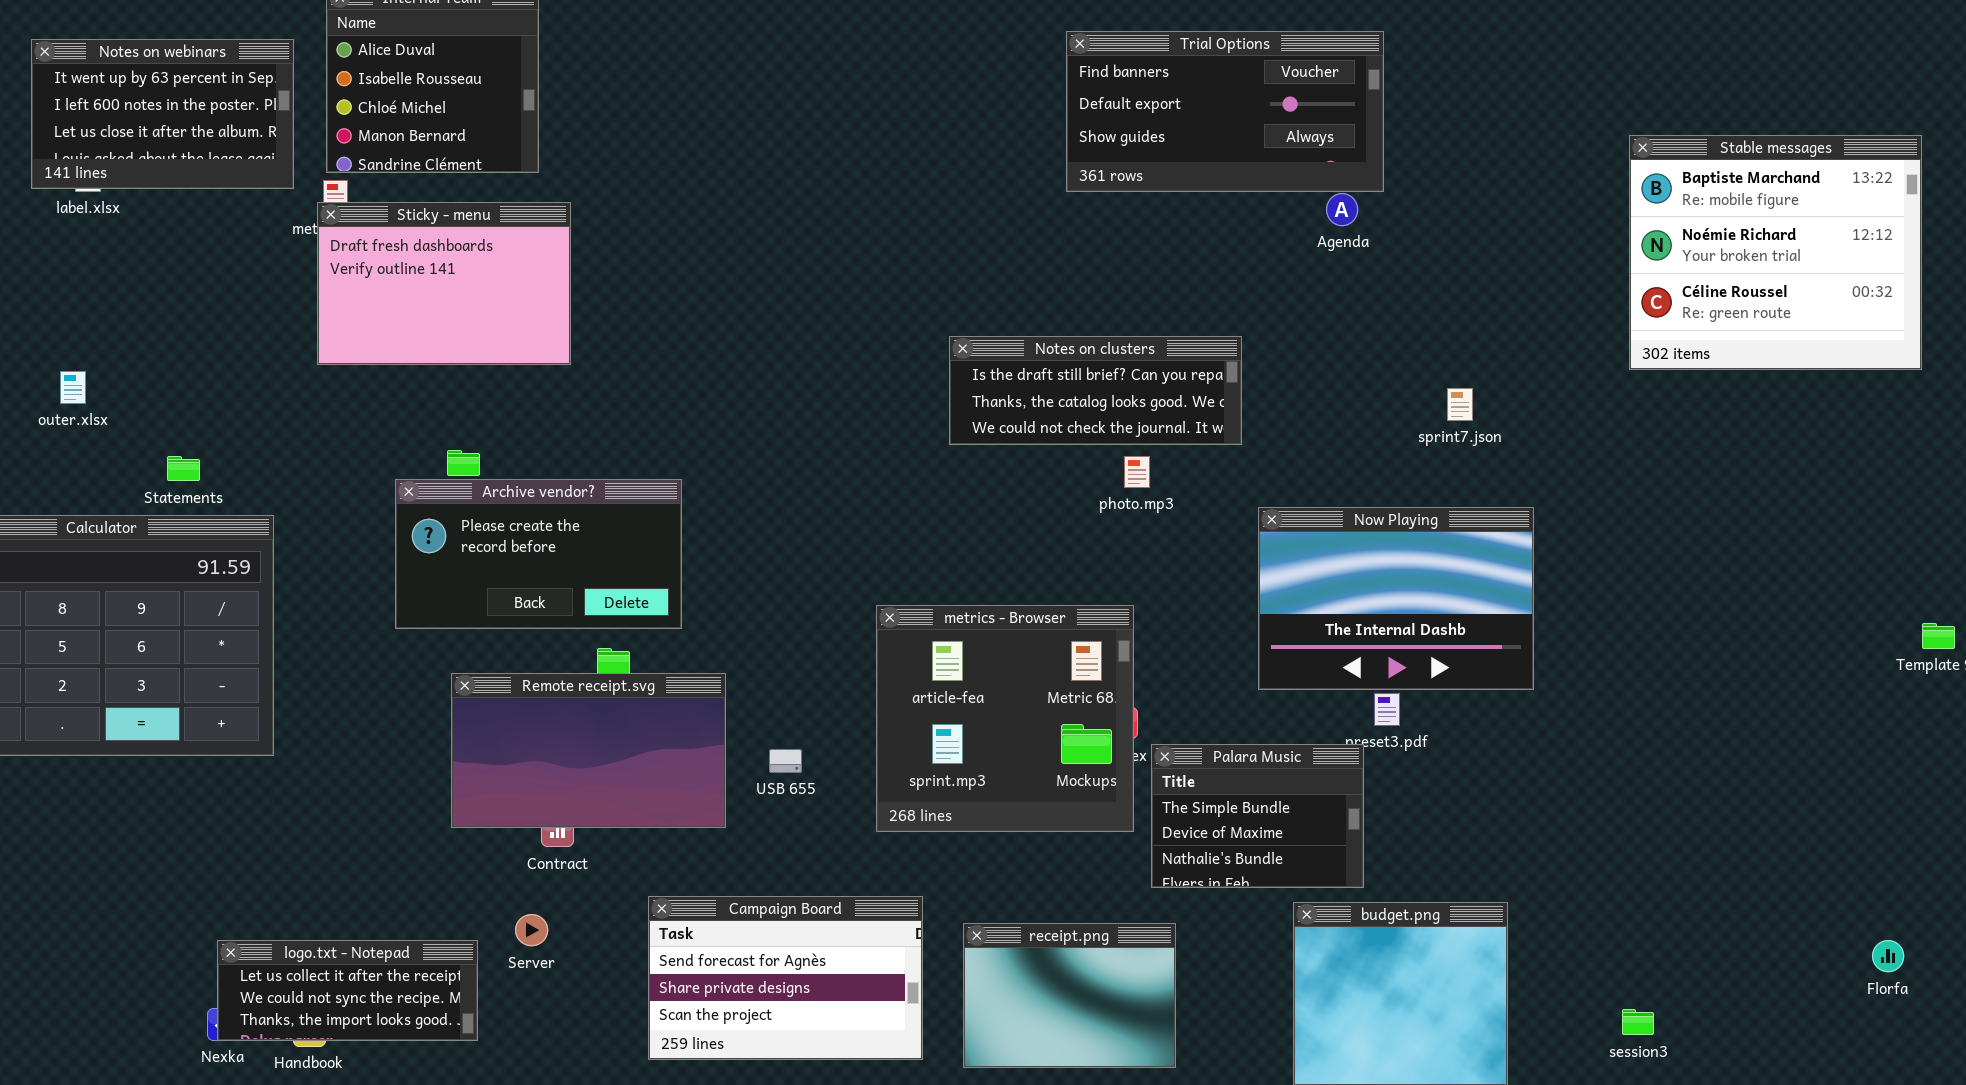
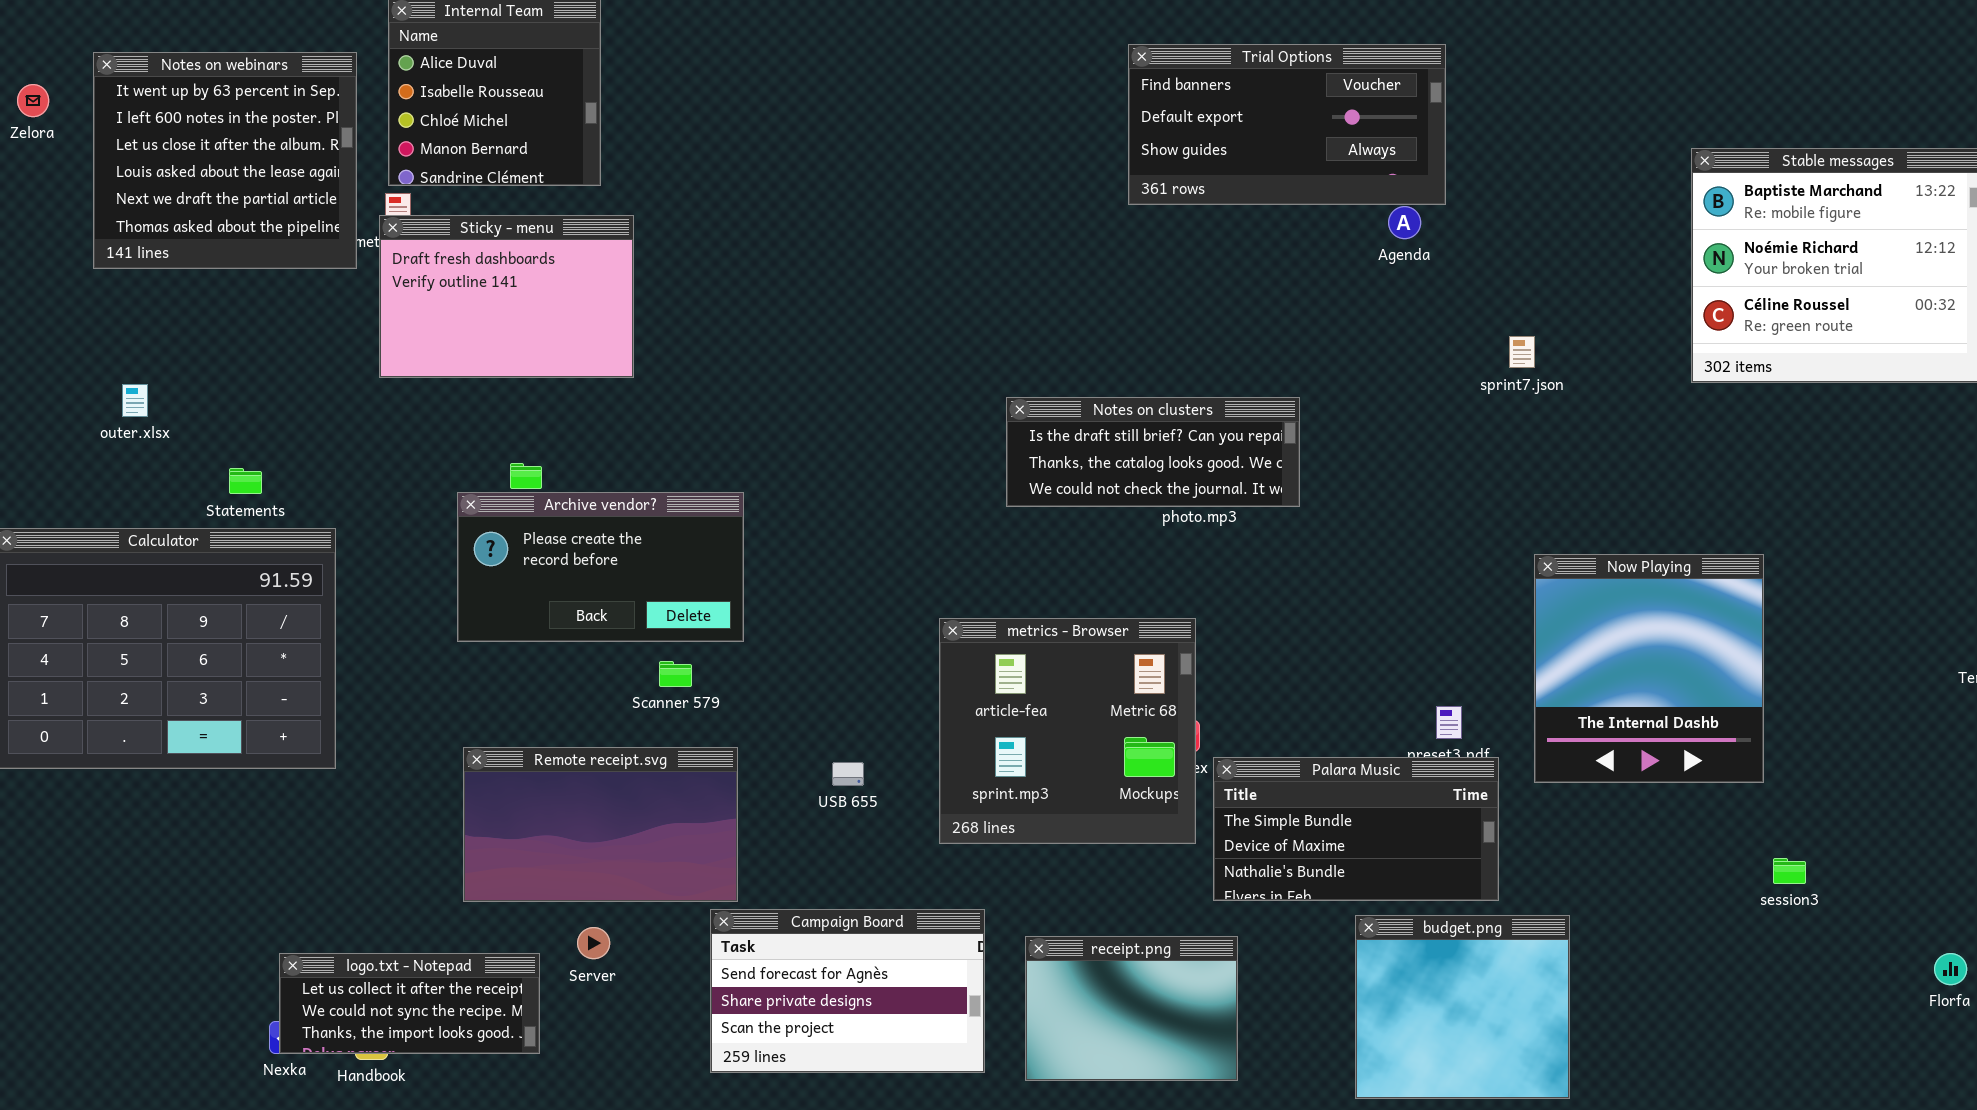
Notes on webinars: [31,39,294,189] -> [93,52,357,269], resized
Notes on clusters: [949,336,1242,445] -> [1006,397,1300,507], moved
sprint7.json: [1447,388,1473,421] -> [1509,336,1535,368], moved
Now Playing: [1258,507,1534,690] -> [1534,554,1764,783], moved, resized
Remote receipt.svg: [451,673,726,828] -> [463,747,738,902], moved
Palara Music: [1151,744,1364,888] -> [1213,757,1499,901], resized
session3: [1622,1009,1654,1035] -> [1773,858,1806,884], moved

